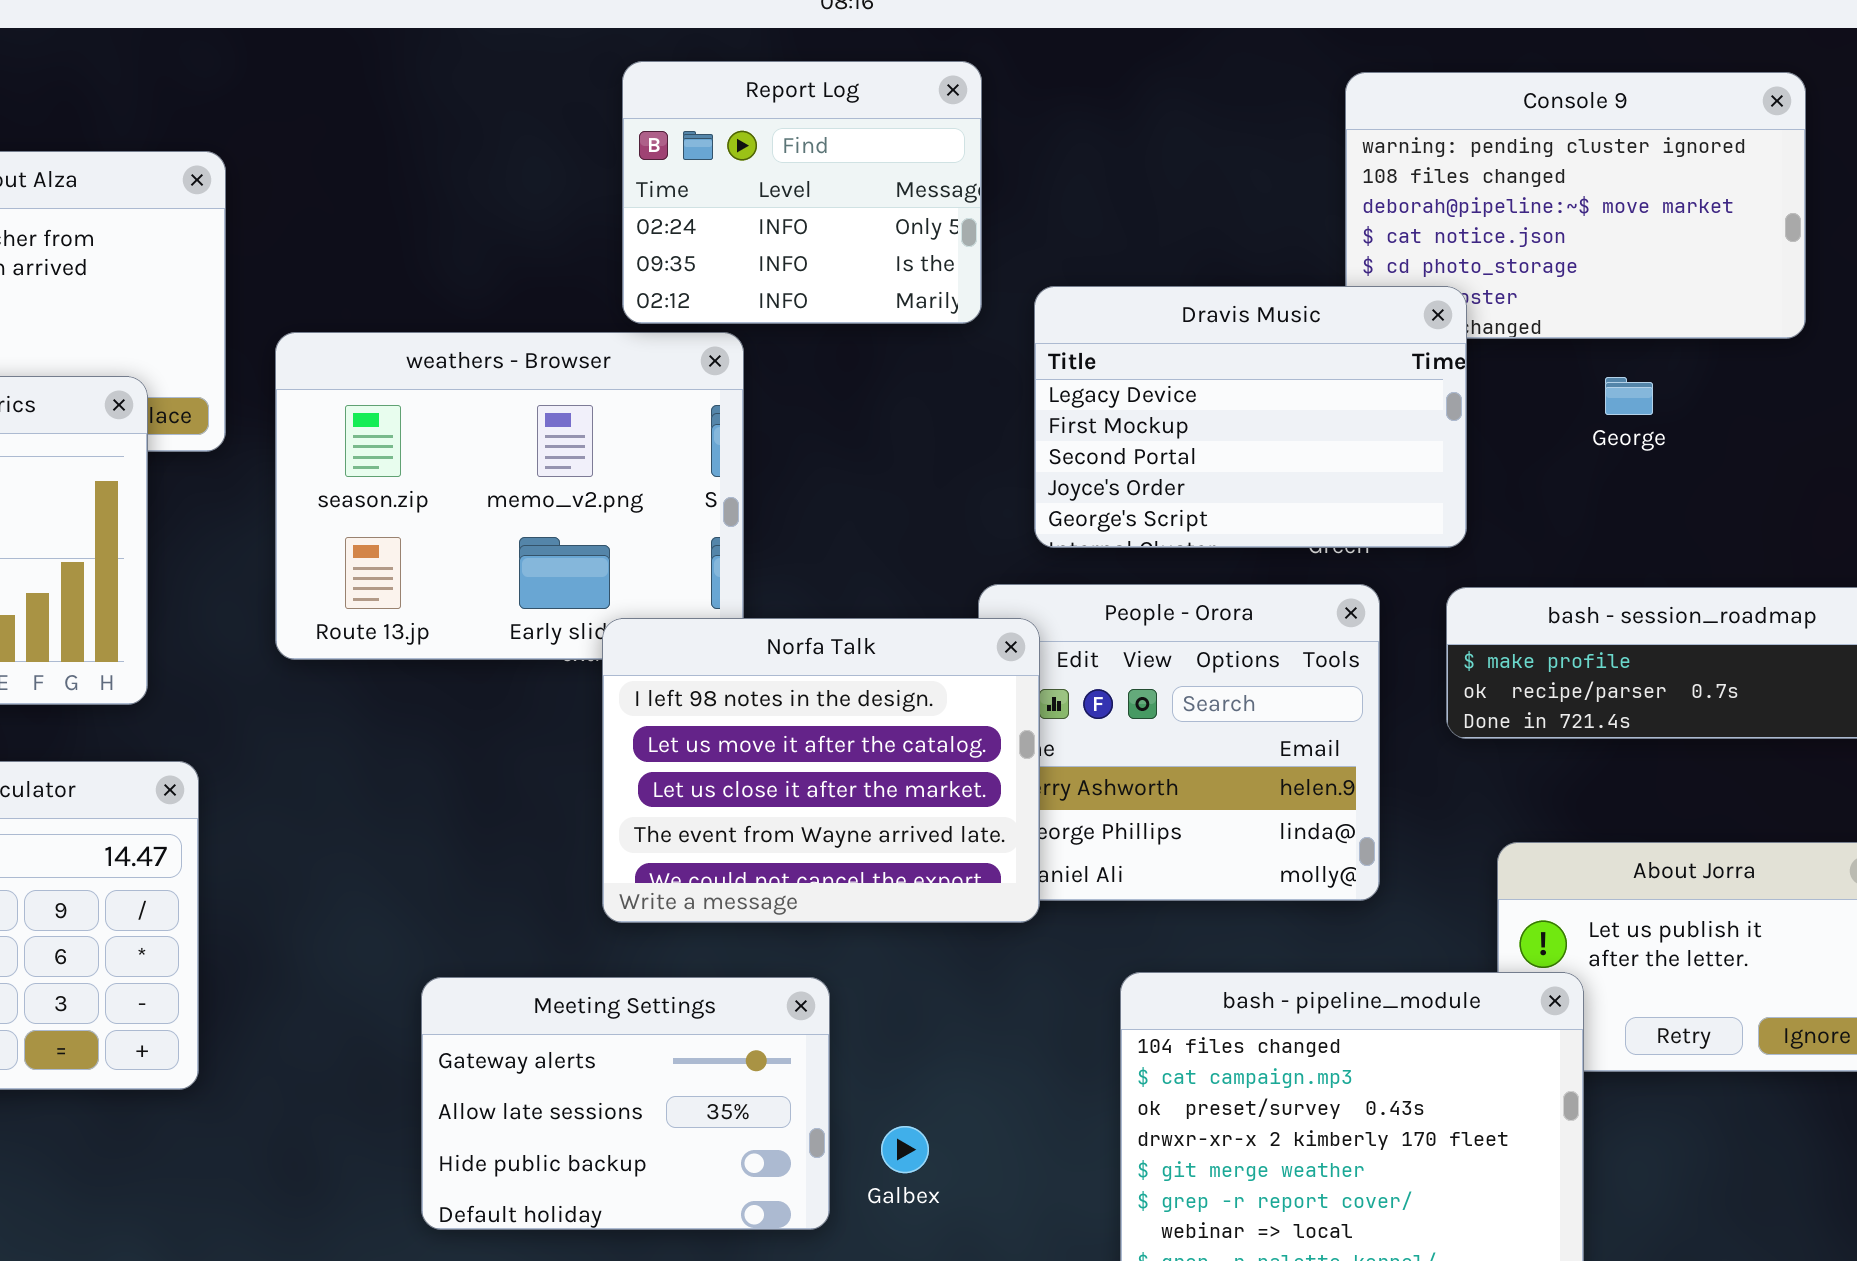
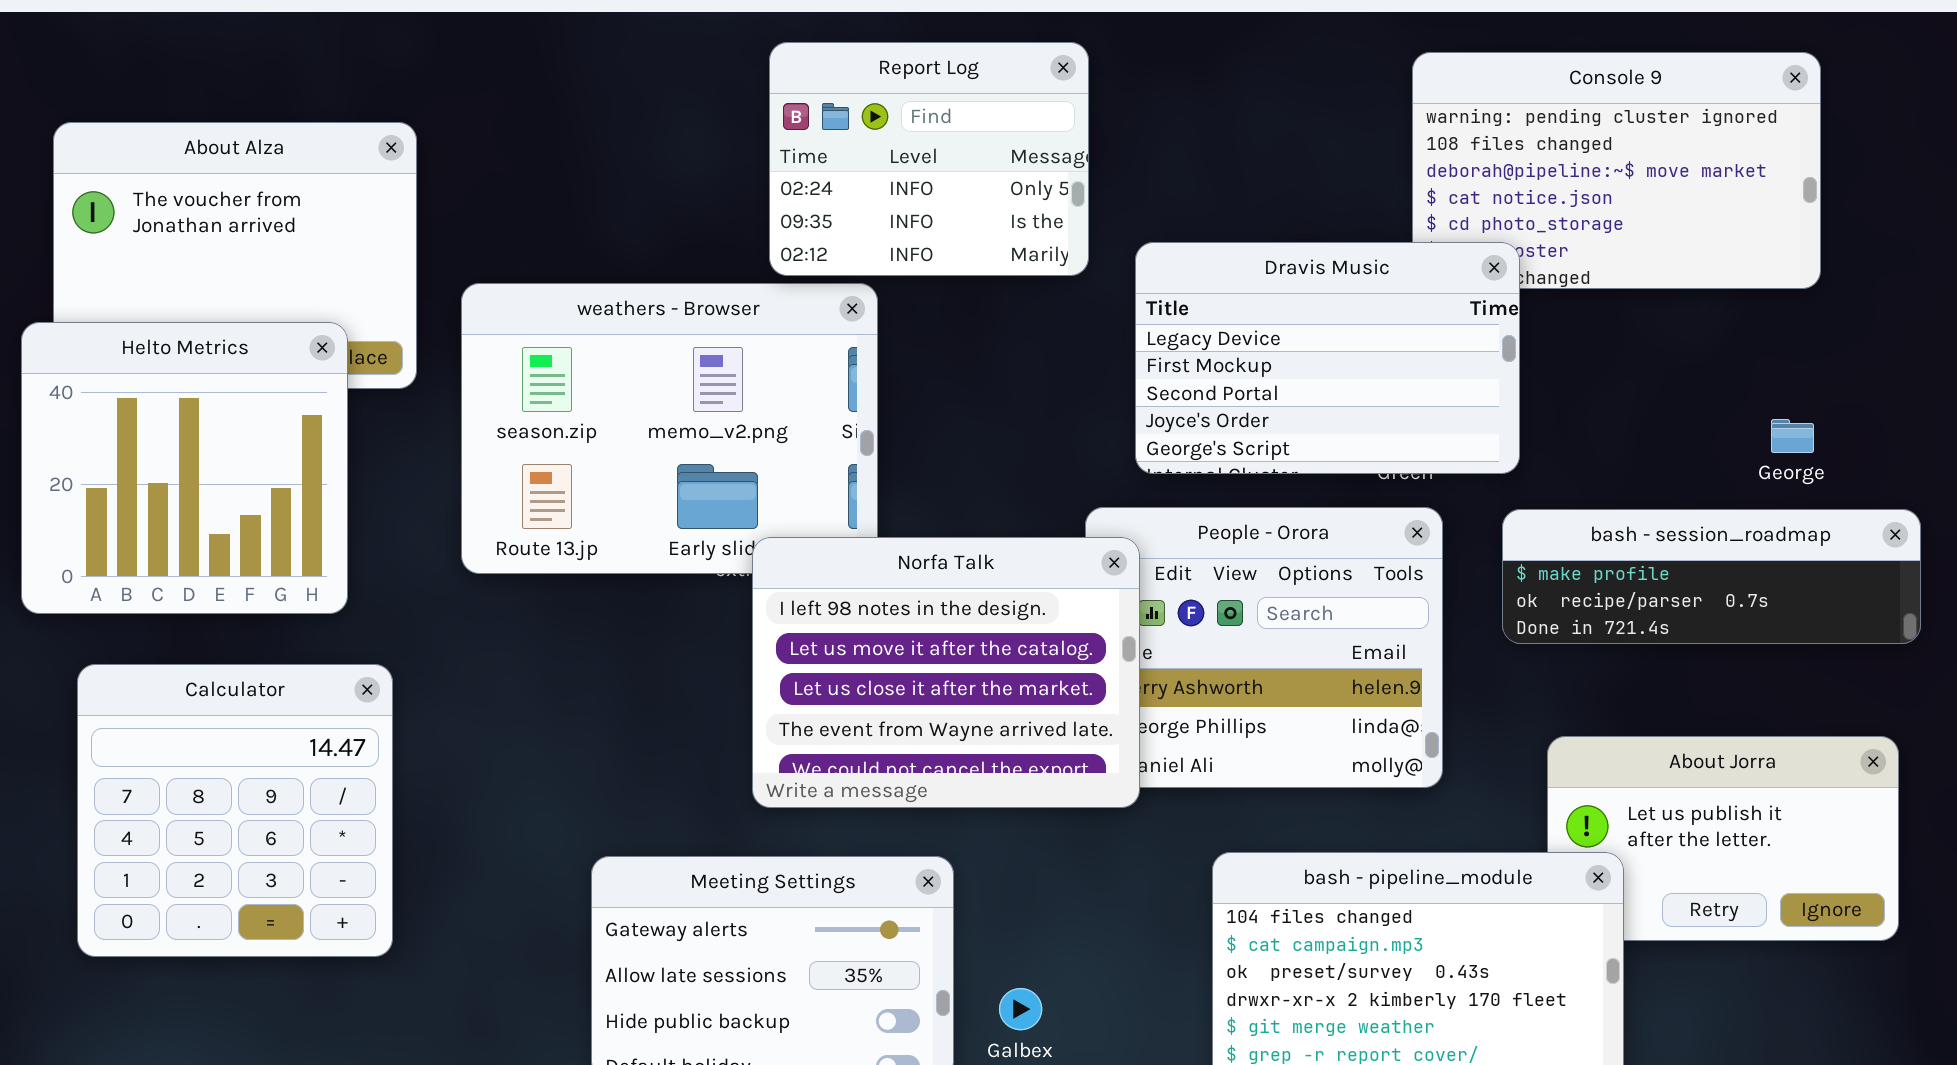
George: [1605,377,1653,415] -> [1771,419,1814,453], moved

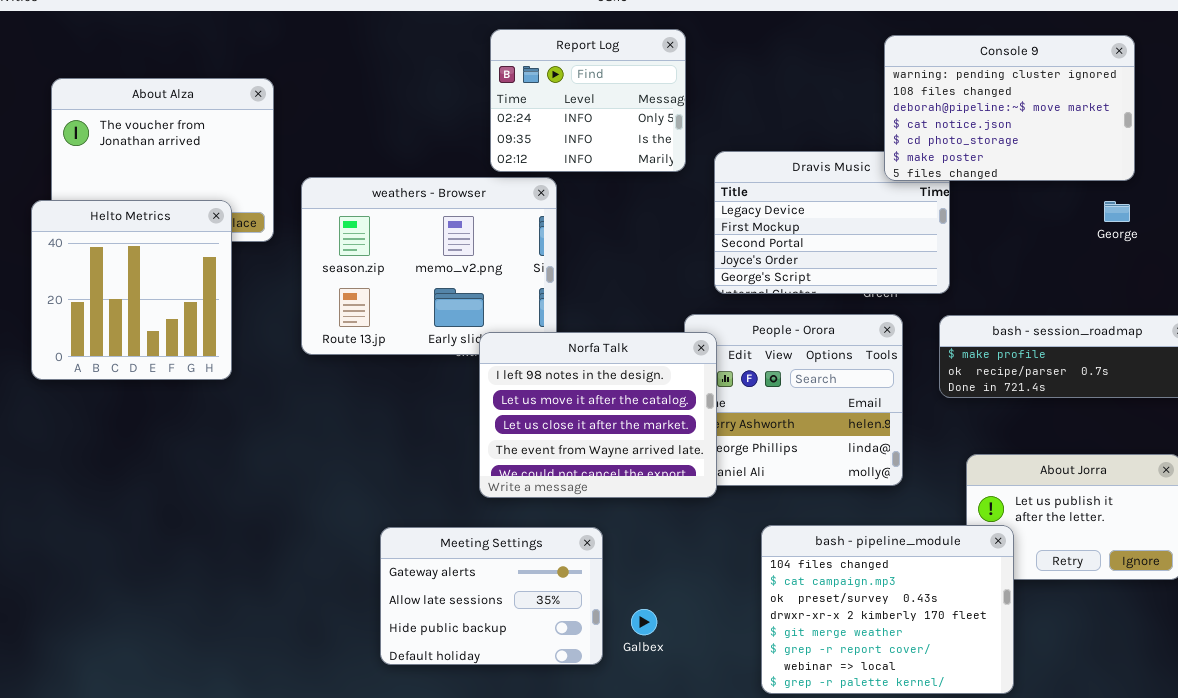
Console 9: [1412,52,1821,289] -> [884,35,1135,181], raised
George: [1771,419,1814,453] -> [1104,201,1130,222], moved
Calculator: [77,664,393,957] -> none, closed

